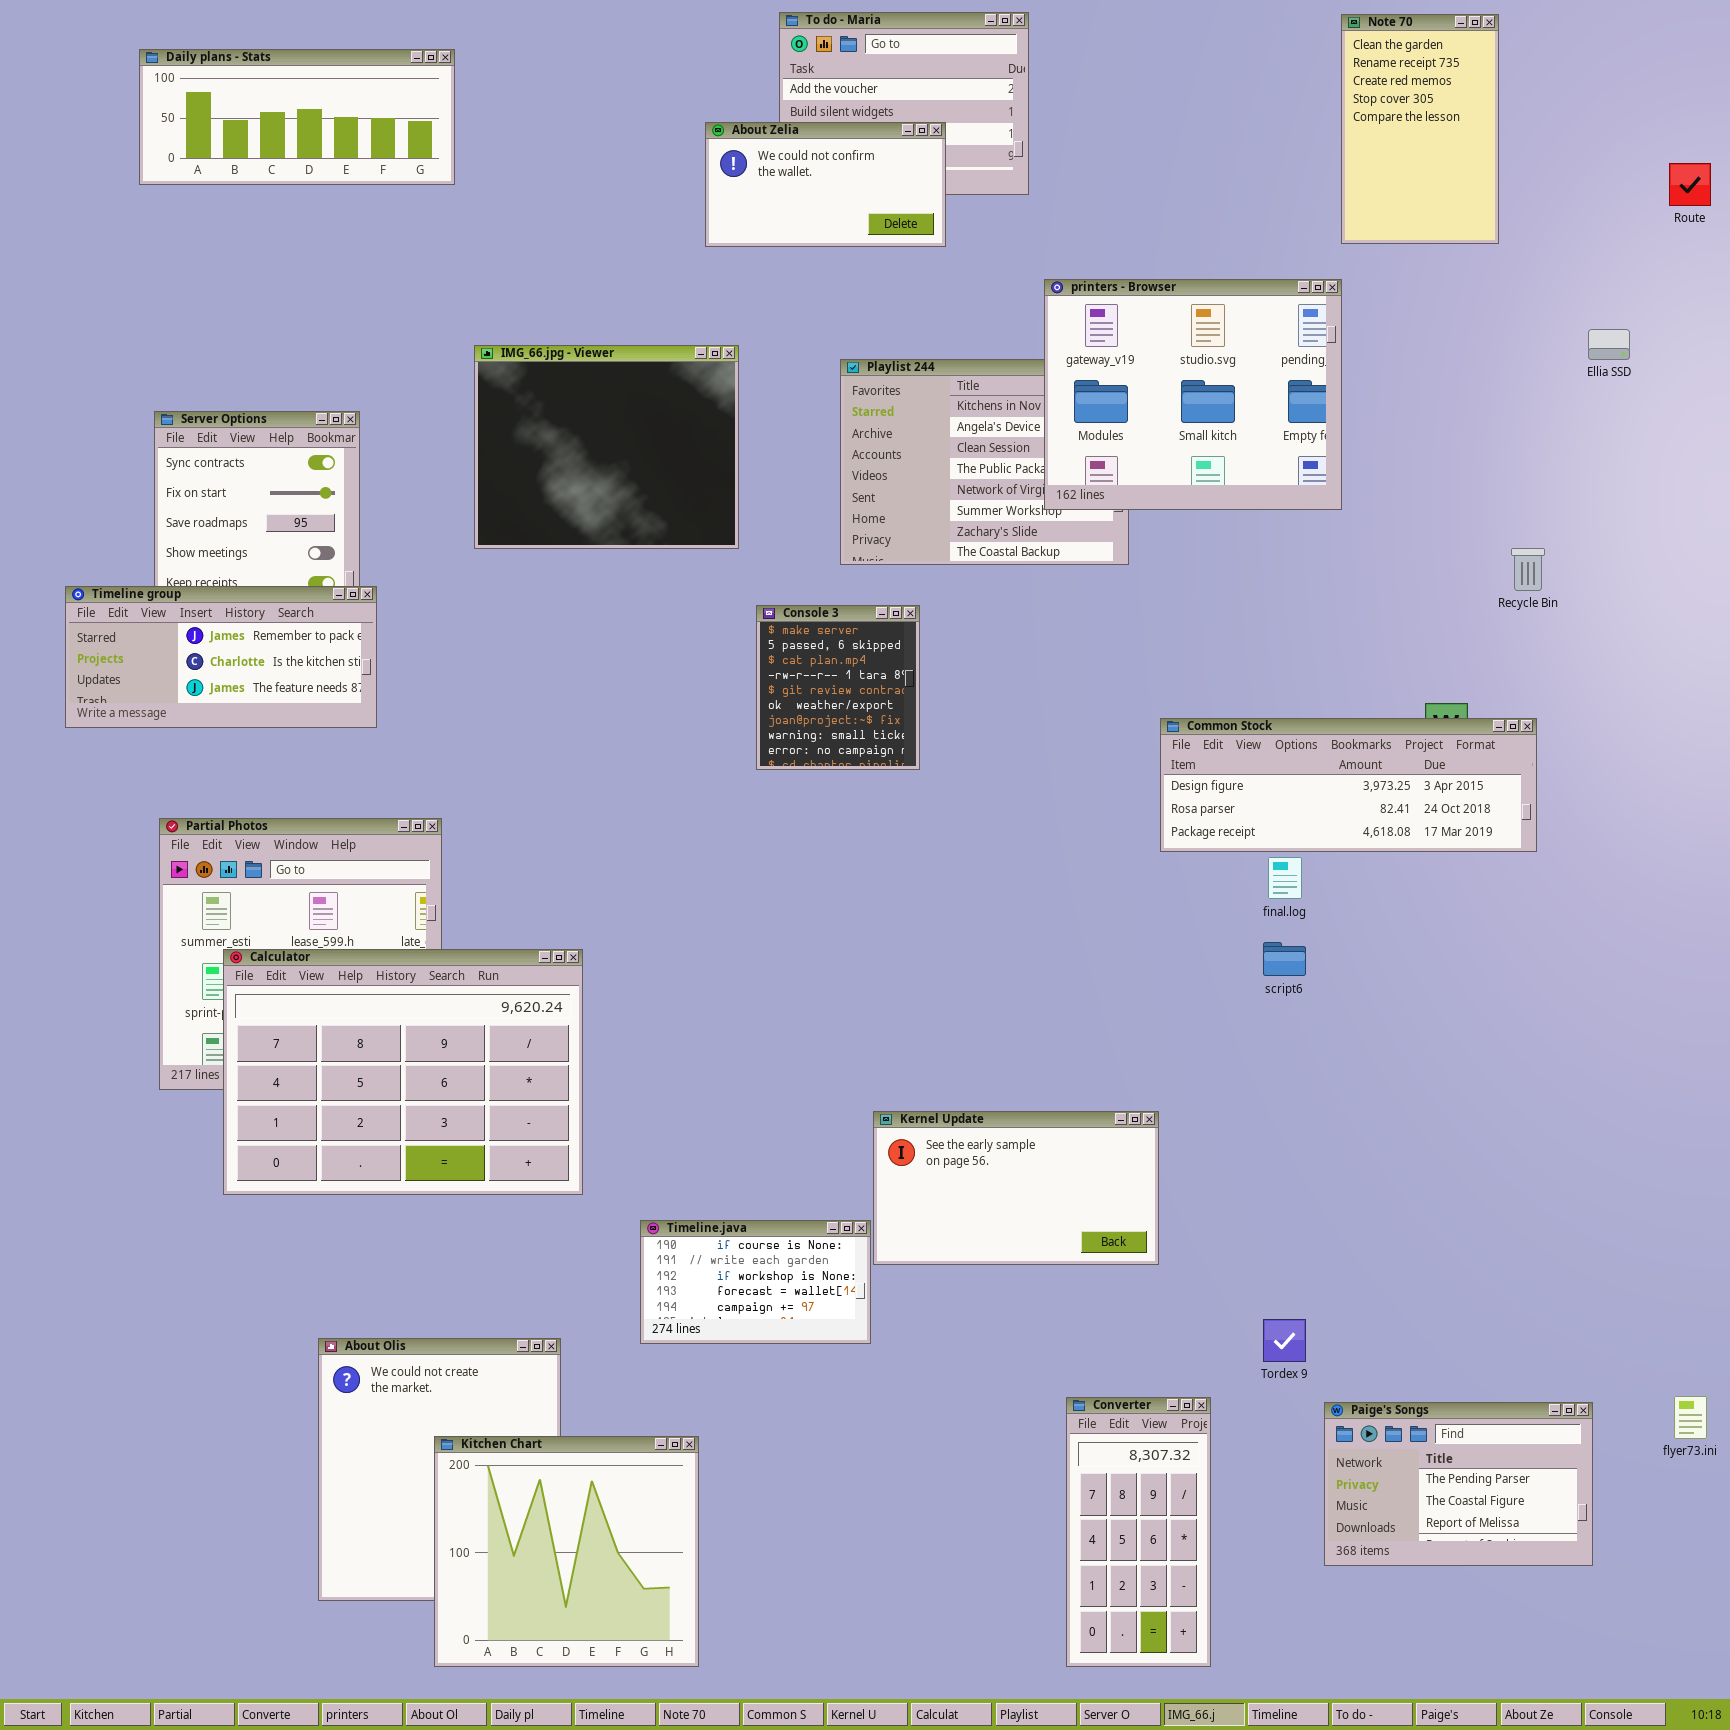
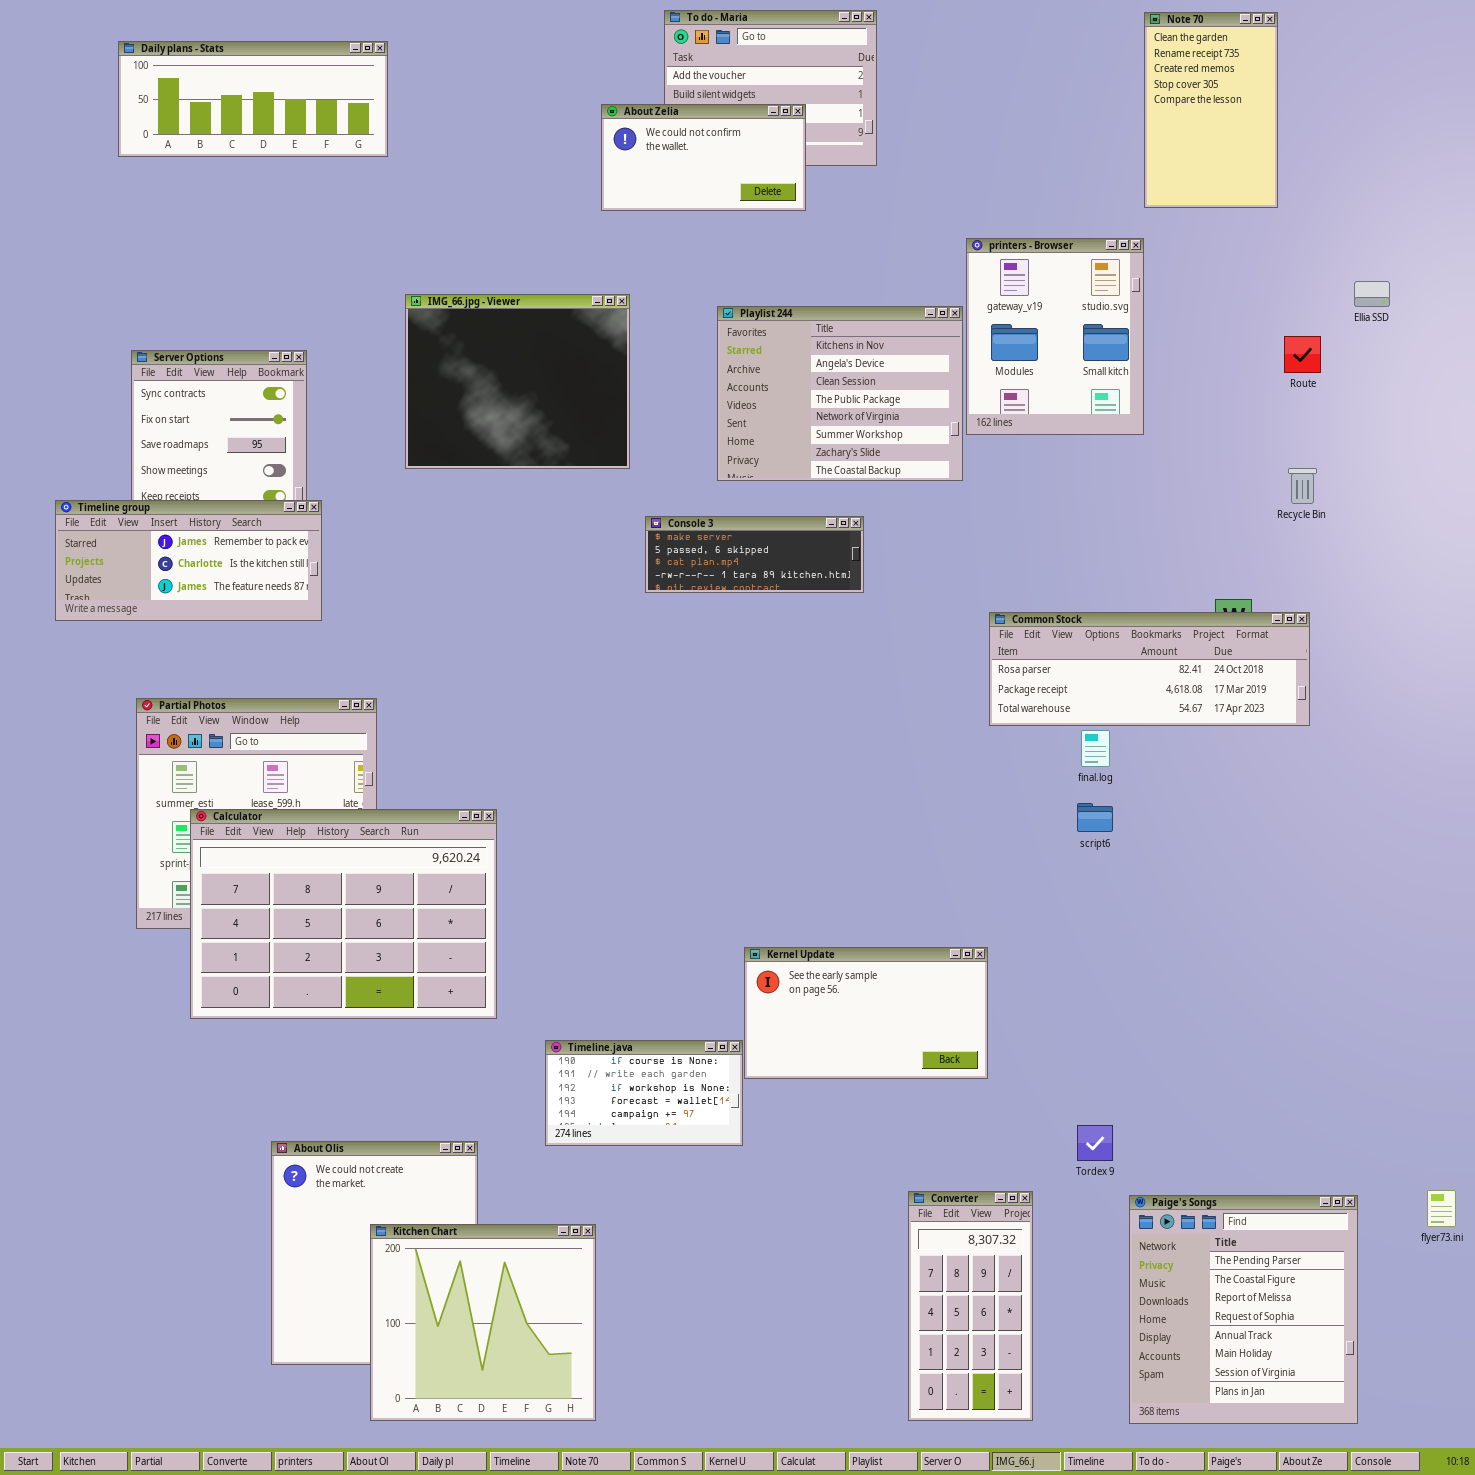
Route: [1669,163,1711,206] -> [1284,336,1321,373], moved
printers - Browser: [1044,279,1342,510] -> [966,238,1144,435], resized
Console 3: [756,605,920,770] -> [645,516,864,593], resized
Common Stock: [1160,718,1537,852] -> [989,612,1310,726], scrolled down 1 row
Paige's Songs: [1324,1402,1593,1566] -> [1129,1195,1358,1424], resized

